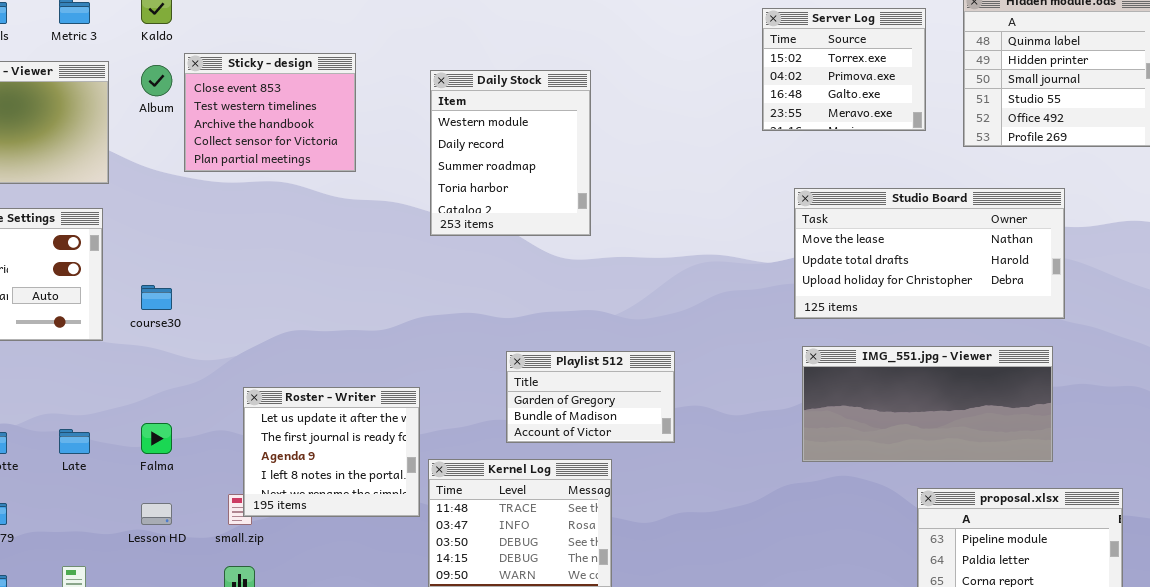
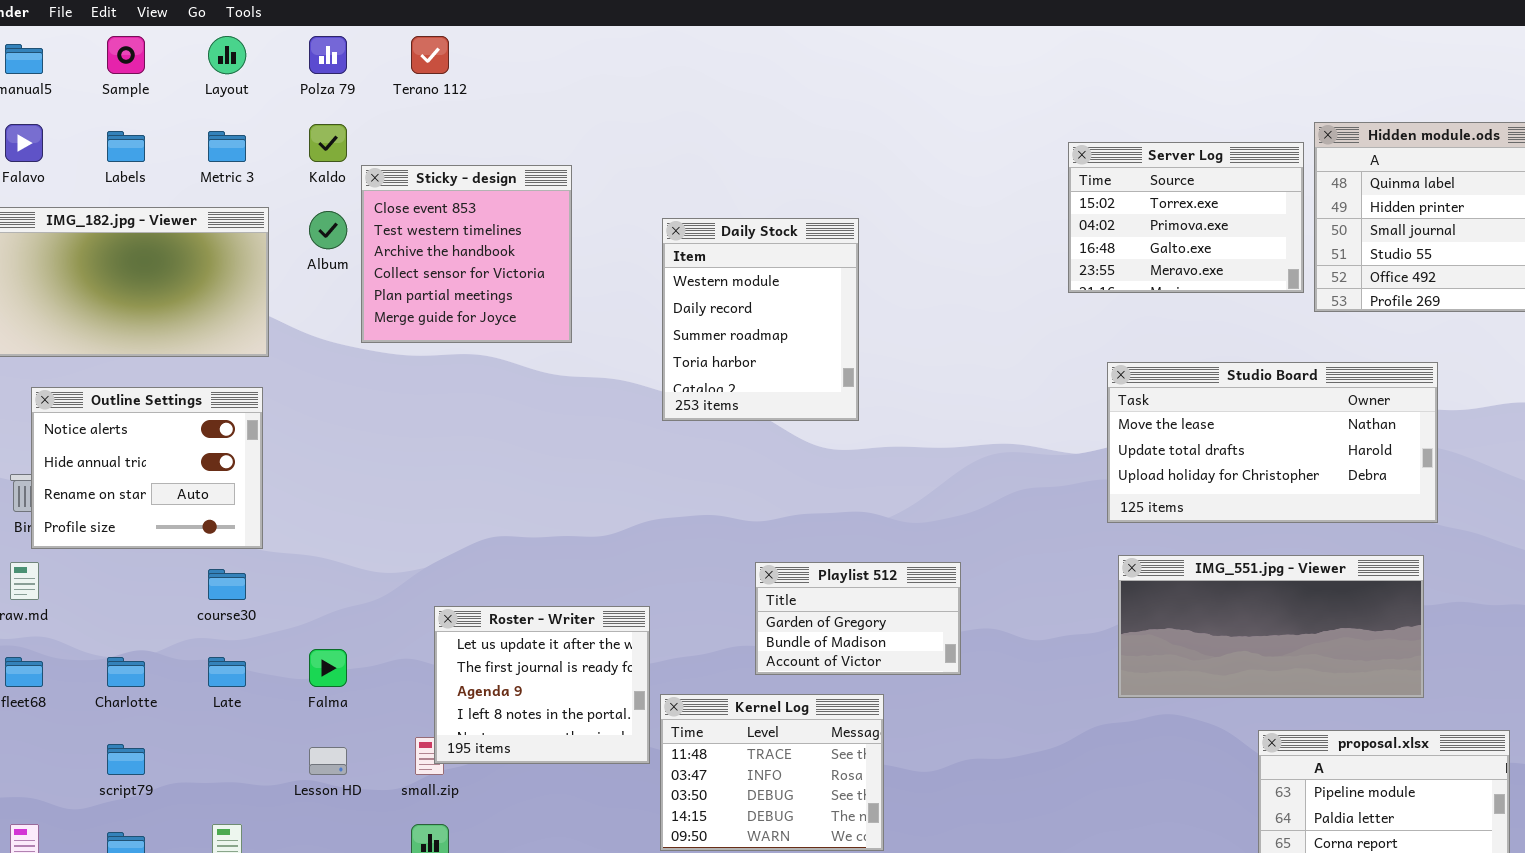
Server Log: [762,8,926,131] -> [1068,142,1304,293], resized
Sticky - design: [184,53,356,172] -> [361,165,572,343], resized
course30: [141,285,172,310] -> [208,569,246,600], moved

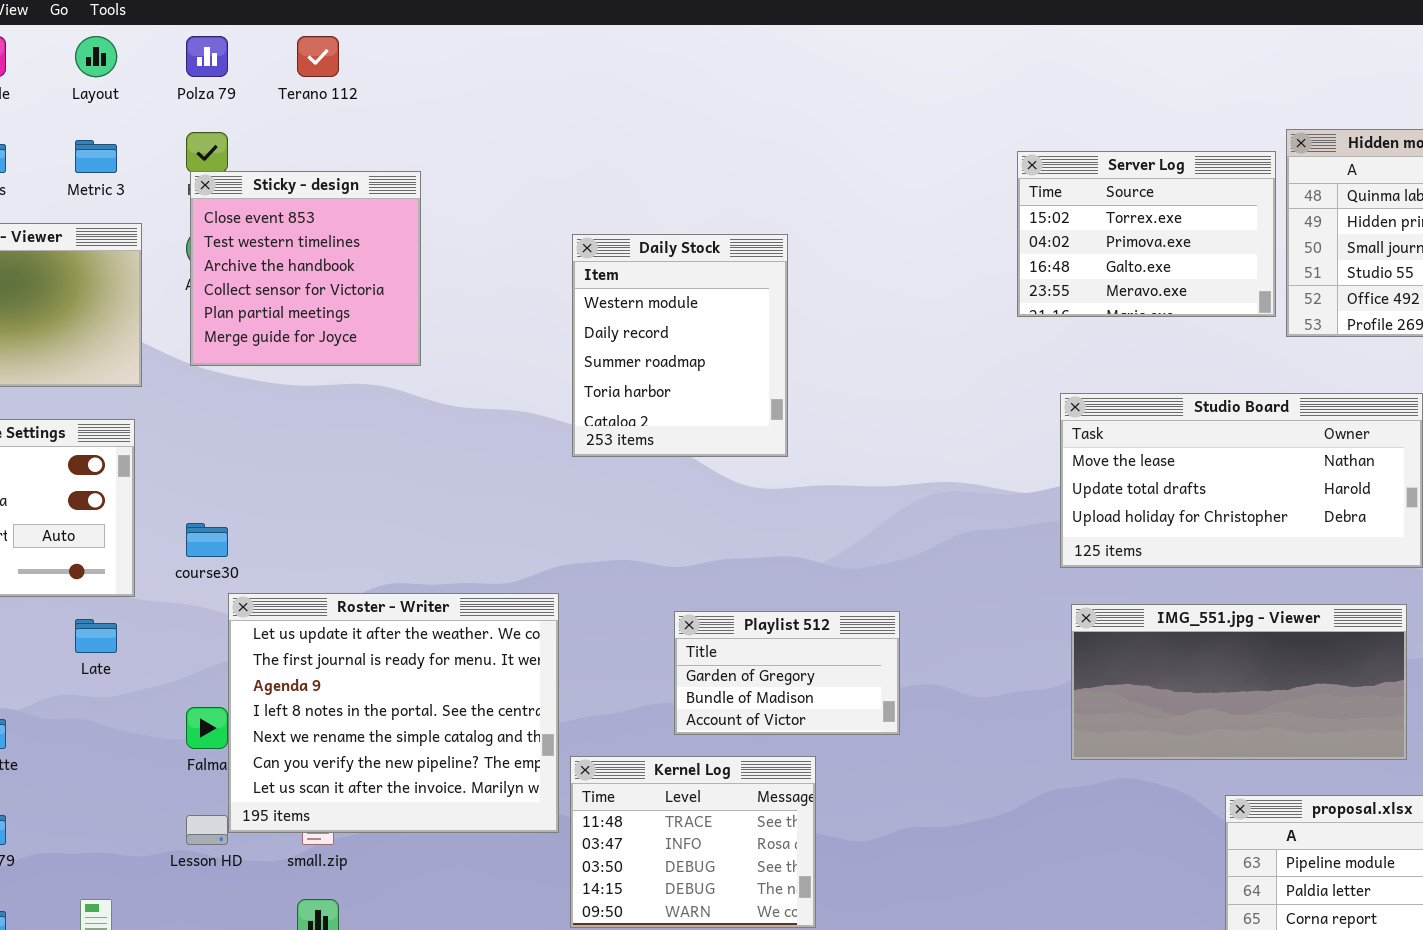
Sticky - design: [361,165,572,343] -> [190,171,421,366], moved
course30: [208,569,246,600] -> [186,523,228,557], moved
Roster - Writer: [434,606,650,764] -> [228,593,559,833], resized
Late: [208,657,246,687] -> [75,619,117,653], moved

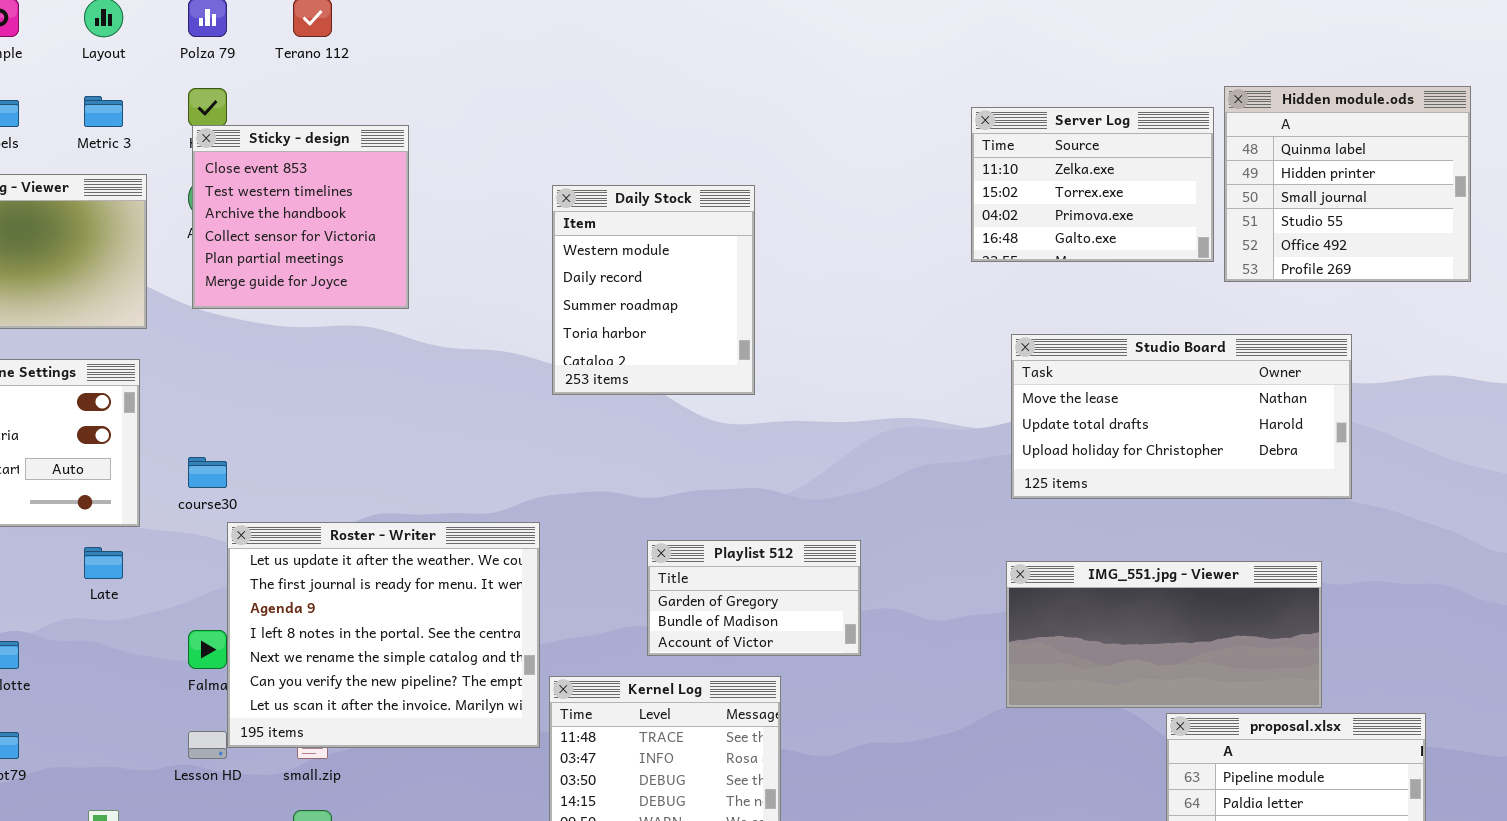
Server Log: [1017,151,1276,317] -> [971,107,1214,262], scrolled up 1 row
IMG_551.jpg - Viewer: [1071,604,1407,760] -> [1006,561,1322,708], moved

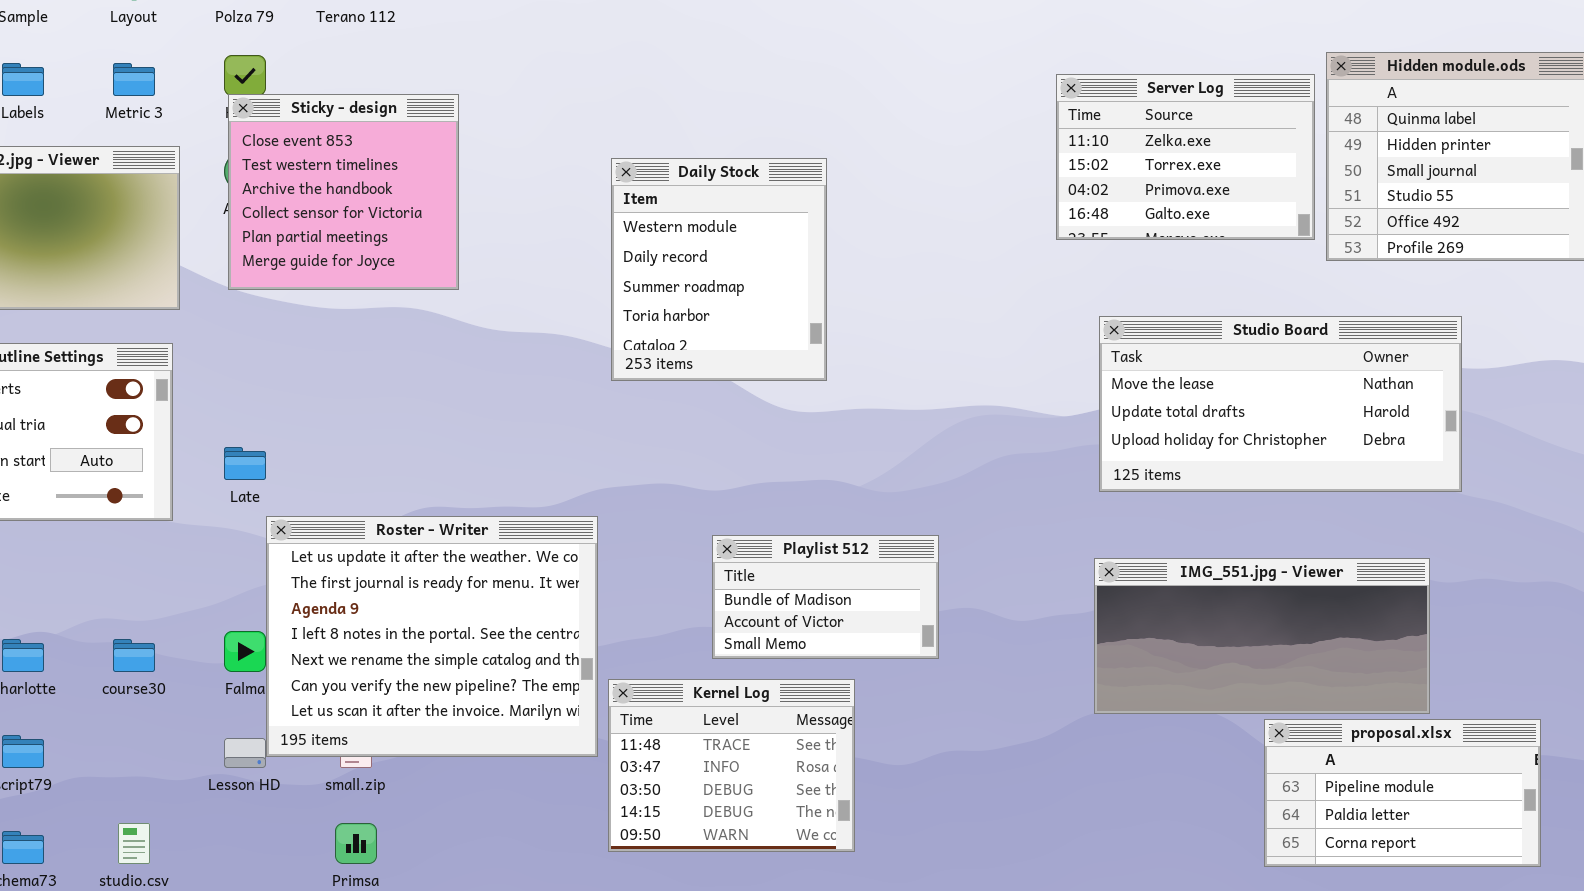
course30: [188,457,227,488] -> [113,639,155,672], moved
Playlist 512: [647,540,861,656] -> [712,535,939,659], scrolled down 1 row
Late: [84,547,123,579] -> [224,447,266,480], moved

